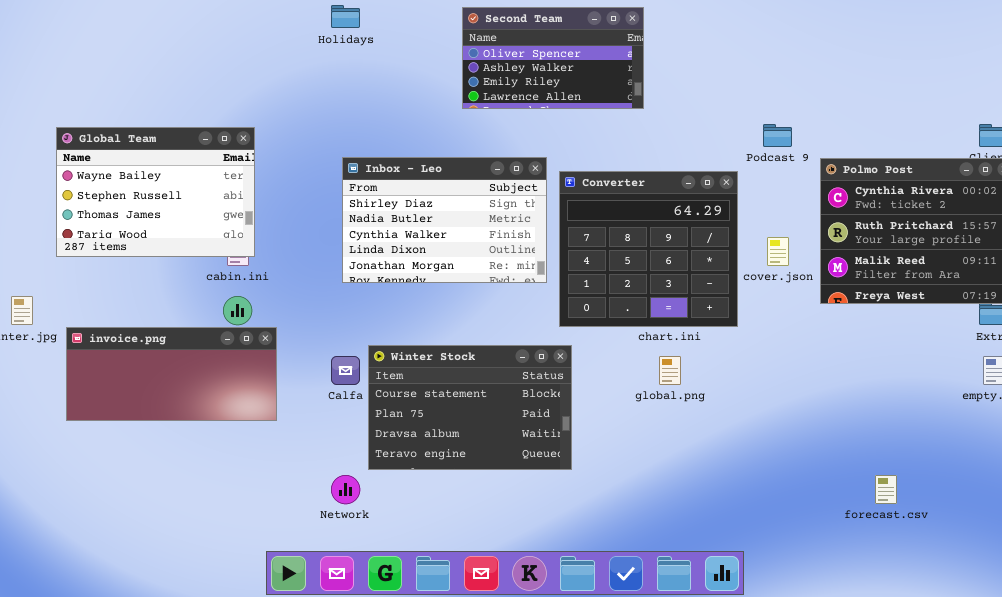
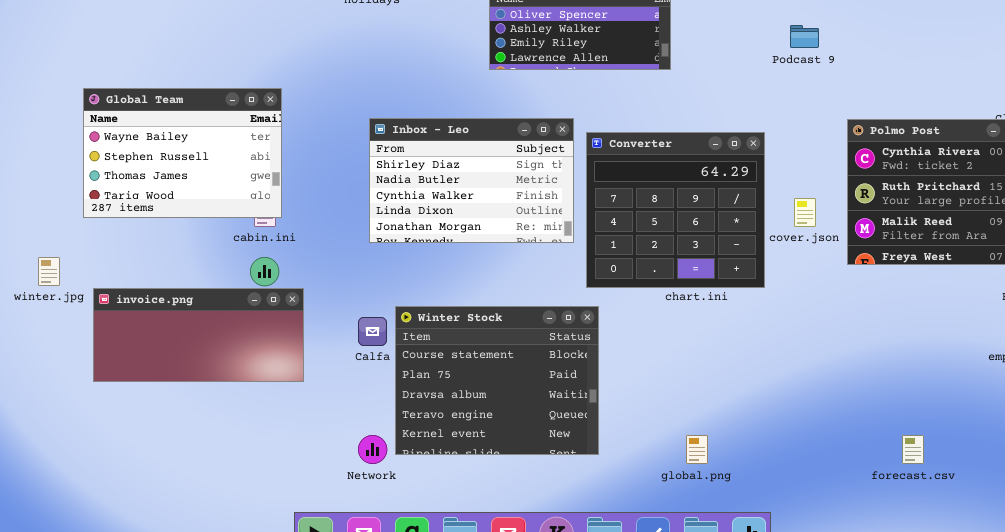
Podcast 9: [763,124,792,147] -> [790,25,819,48], moved
Winter Stock: [368,345,572,470] -> [395,306,599,455], resized
global.png: [659,356,681,385] -> [686,435,708,464], moved

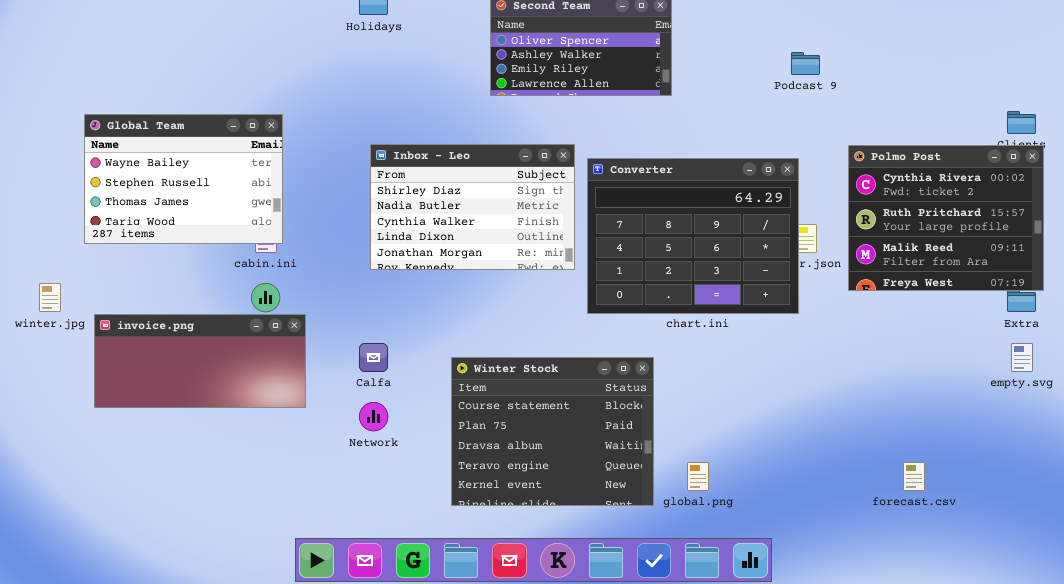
Converter: [586,132,765,288] -> [587,158,799,314], resized
Winter Stock: [395,306,599,455] -> [451,357,654,506], moved
Network: [358,435,387,464] -> [359,402,388,431], moved

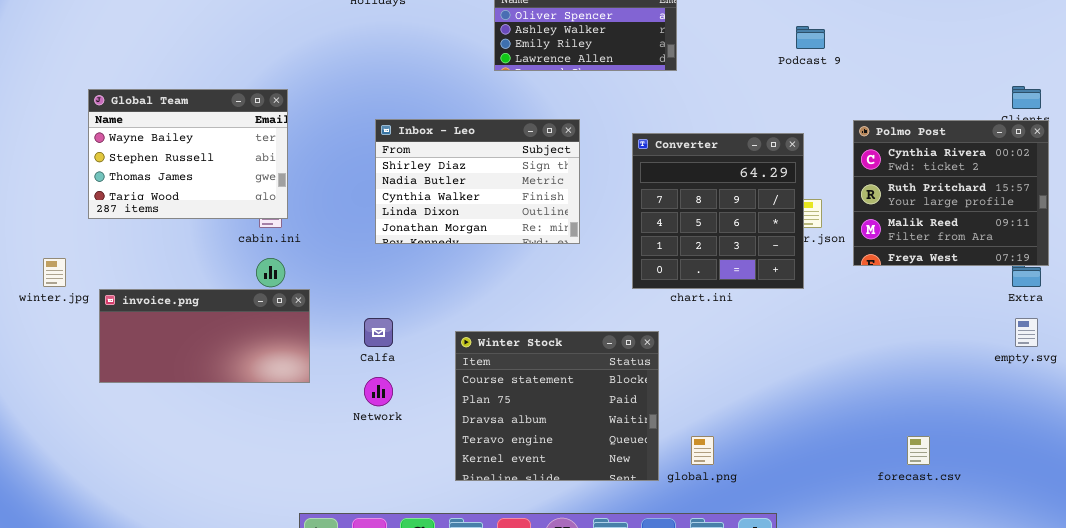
Converter: [587,158,799,314] -> [632,133,804,289], resized

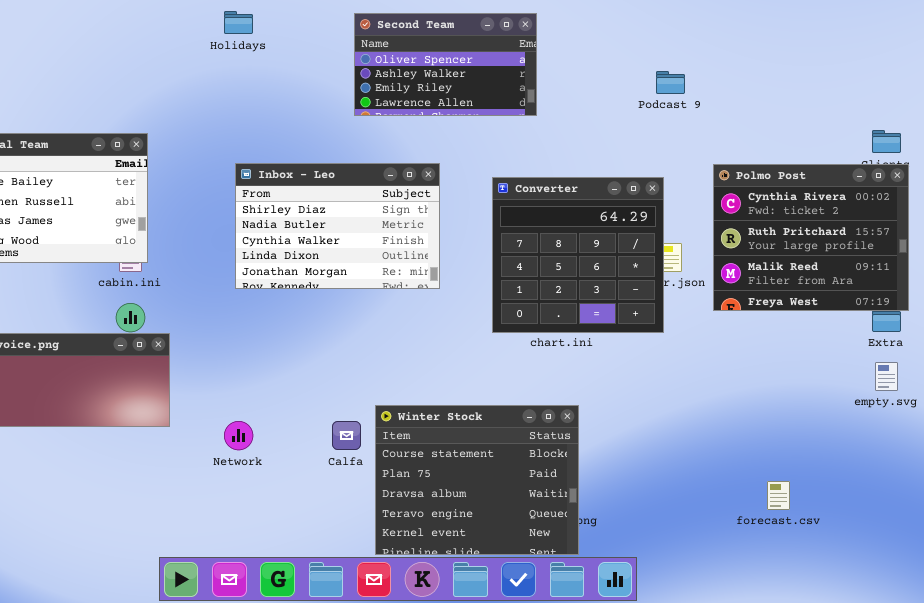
Calfa: [364,318,393,347] -> [332,421,361,450], moved
Winter Stock: [455,331,659,481] -> [375,405,579,555], moved

